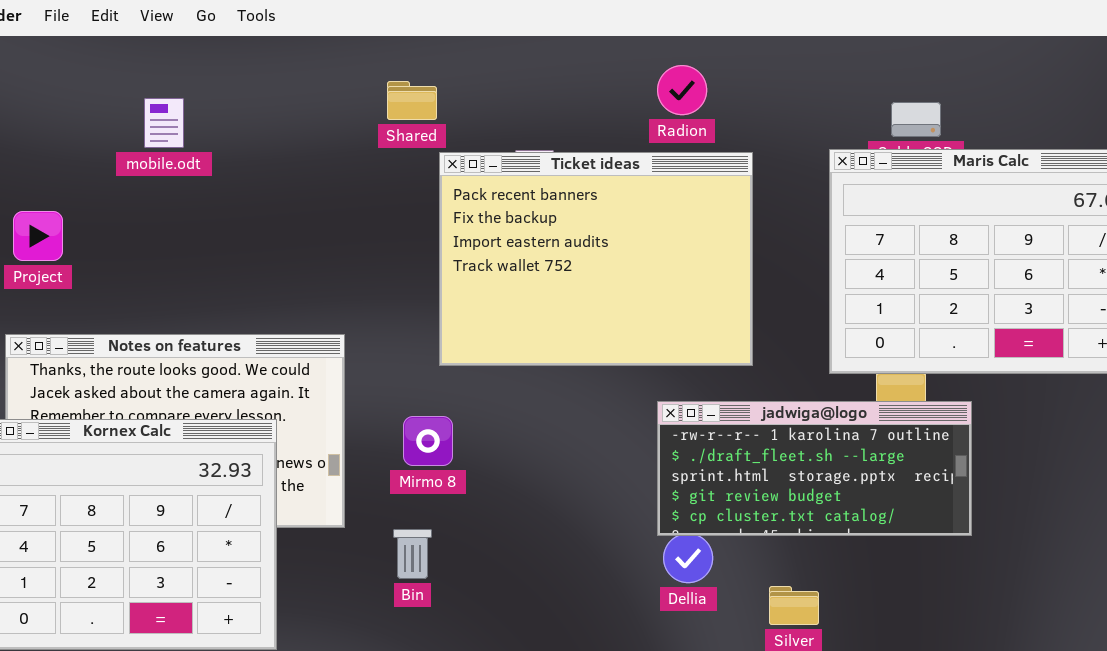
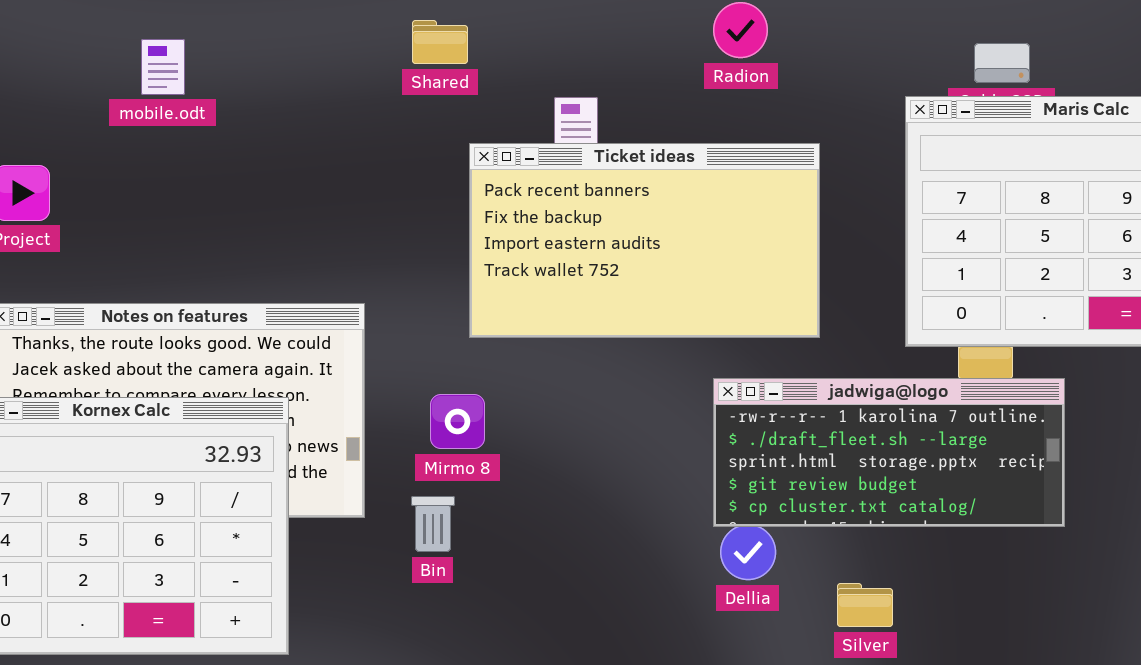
Ticket ideas: [439,152,753,366] -> [469,143,820,338], resized
Bin: [393,529,432,579] -> [411,496,455,552], moved

